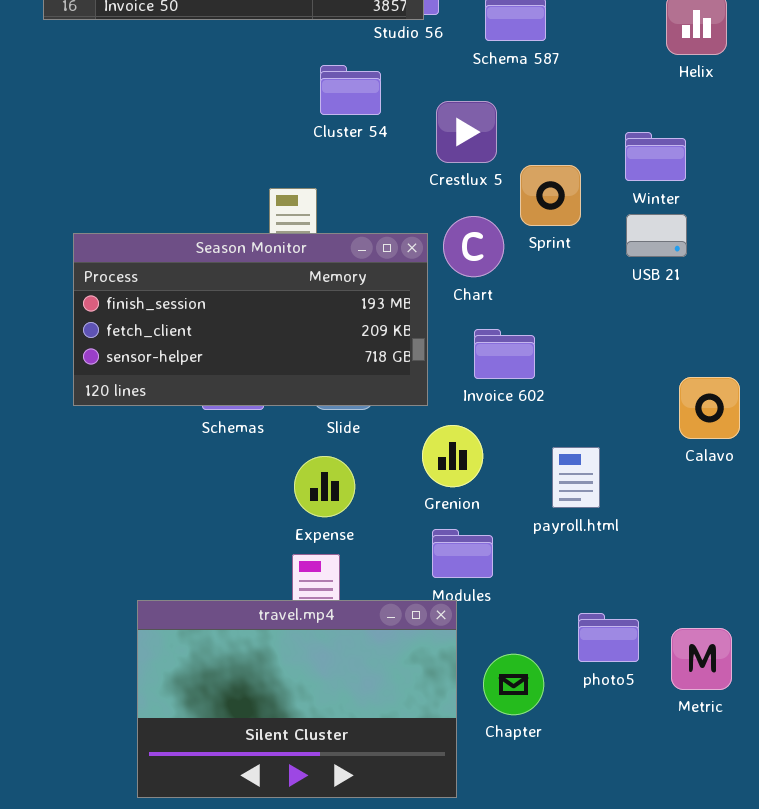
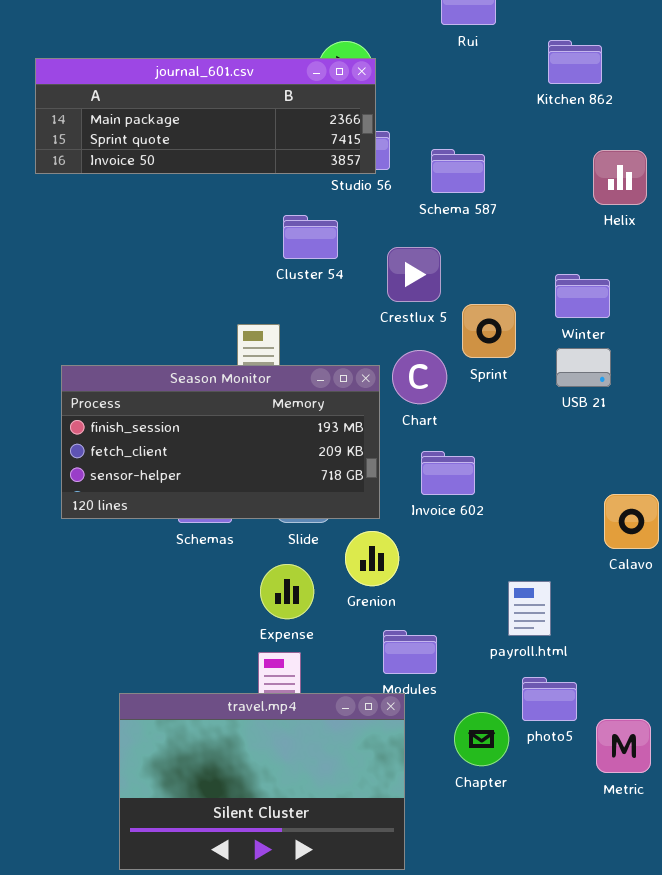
Grenion: [422,425,483,487] -> [345,531,399,586], moved
payroll.html: [552,447,600,508] -> [508,581,551,636], moved
photo5: [578,613,639,662] -> [522,677,577,721], moved
Chapter: [483,654,544,715] -> [454,712,509,766], moved

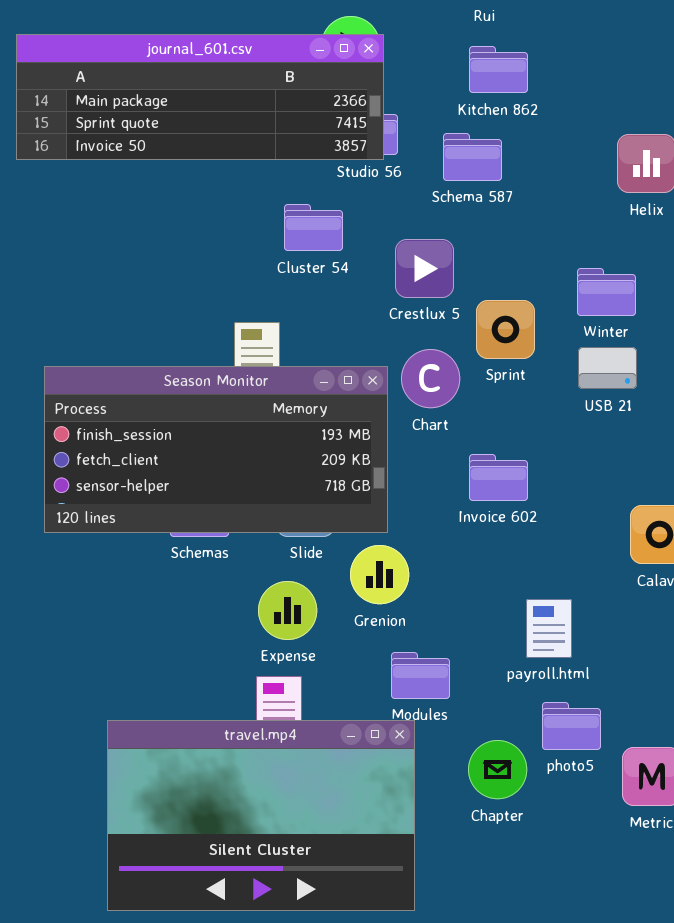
Kitchen 862: [548,40,602,84] -> [469,46,528,93], moved
Invoice 602: [421,451,475,495] -> [469,454,528,501], moved

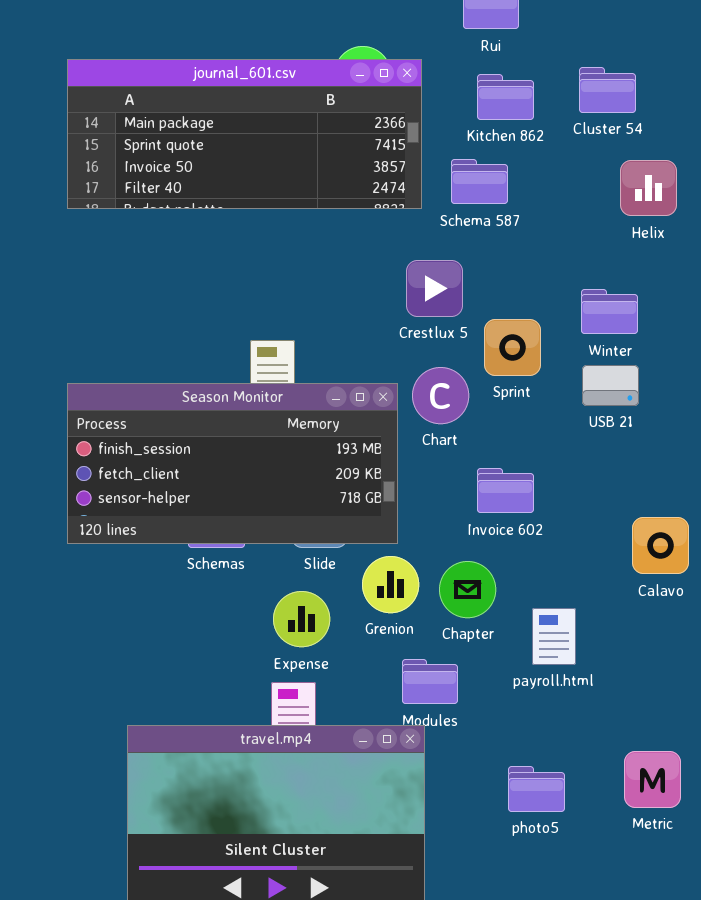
journal_601.csv: [16,34,384,160] -> [67,59,422,209], moved, resized
Cluster 54: [284,204,343,251] -> [579,67,636,113], moved
photo5: [542,702,601,750] -> [508,766,565,812], moved
Chapter: [468,740,527,799] -> [439,561,496,618], moved

